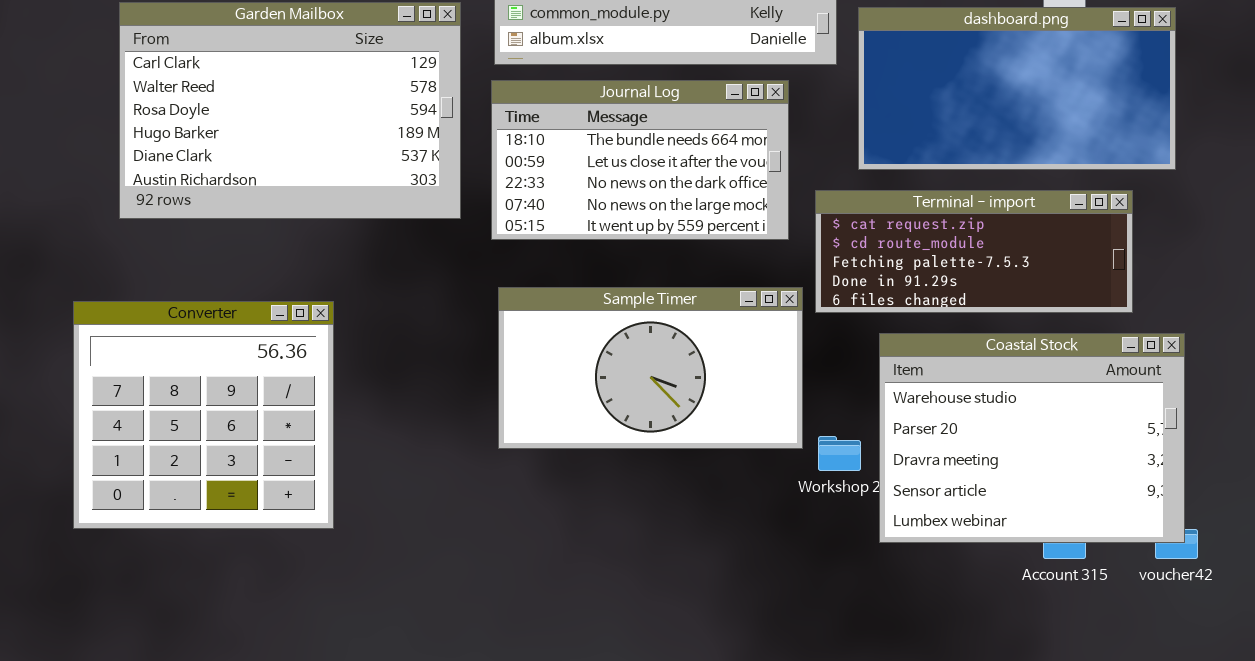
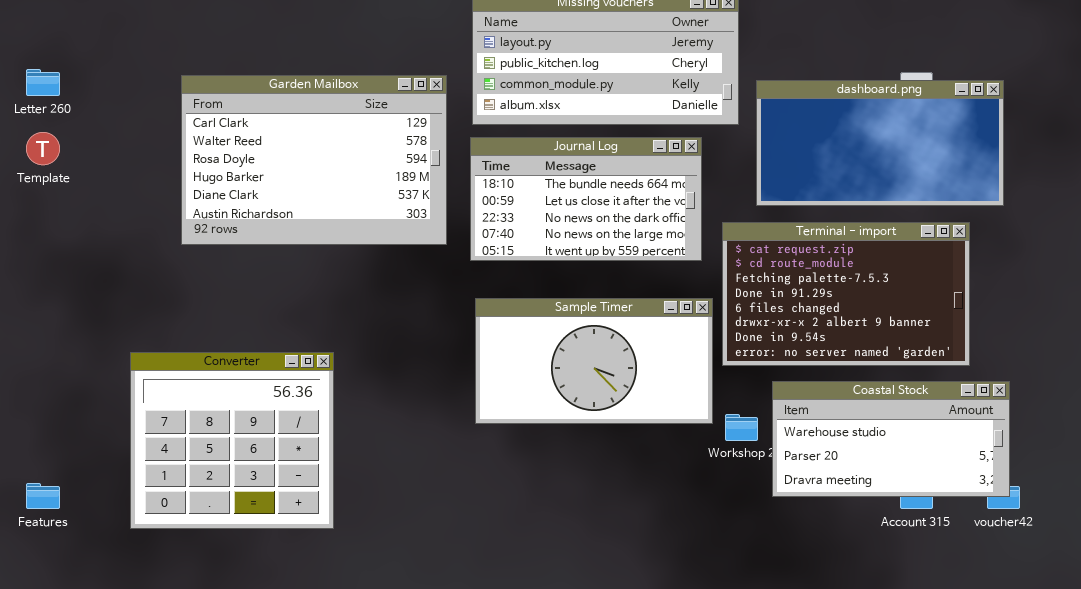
Terminal - import: [815,190,1133,313] -> [722,222,970,366], resized
Converter: [73,301,334,529] -> [130,352,334,529], moved
Coastal Stock: [879,333,1185,543] -> [772,381,1010,497], resized

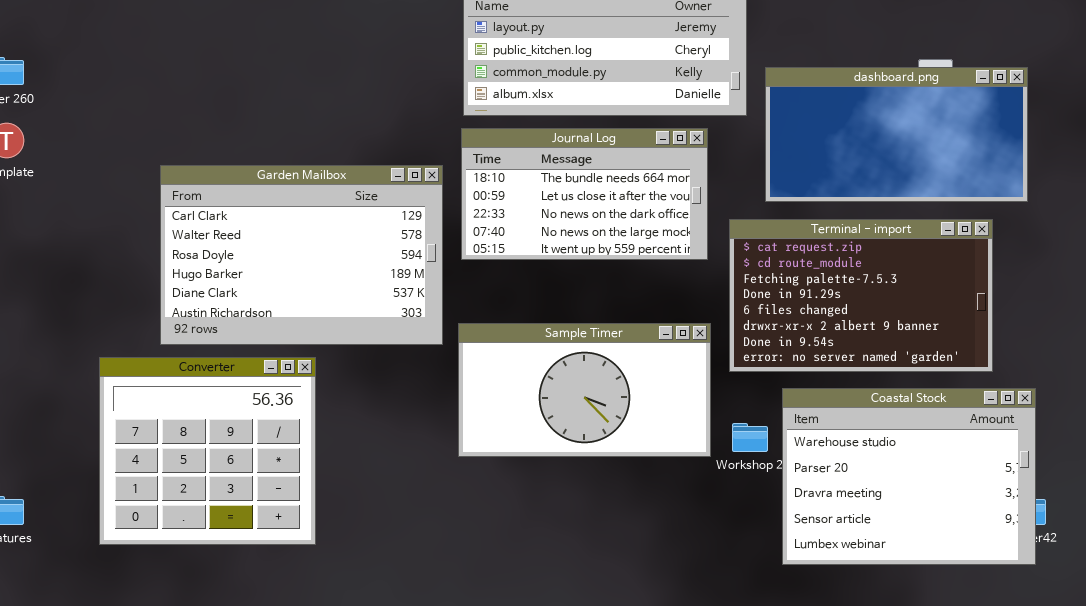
Garden Mailbox: [181,75,447,245] -> [160,165,443,345], moved
Sample Timer: [475,298,713,424] -> [458,323,711,457], moved
Coastal Stock: [772,381,1010,497] -> [782,388,1036,565], resized

